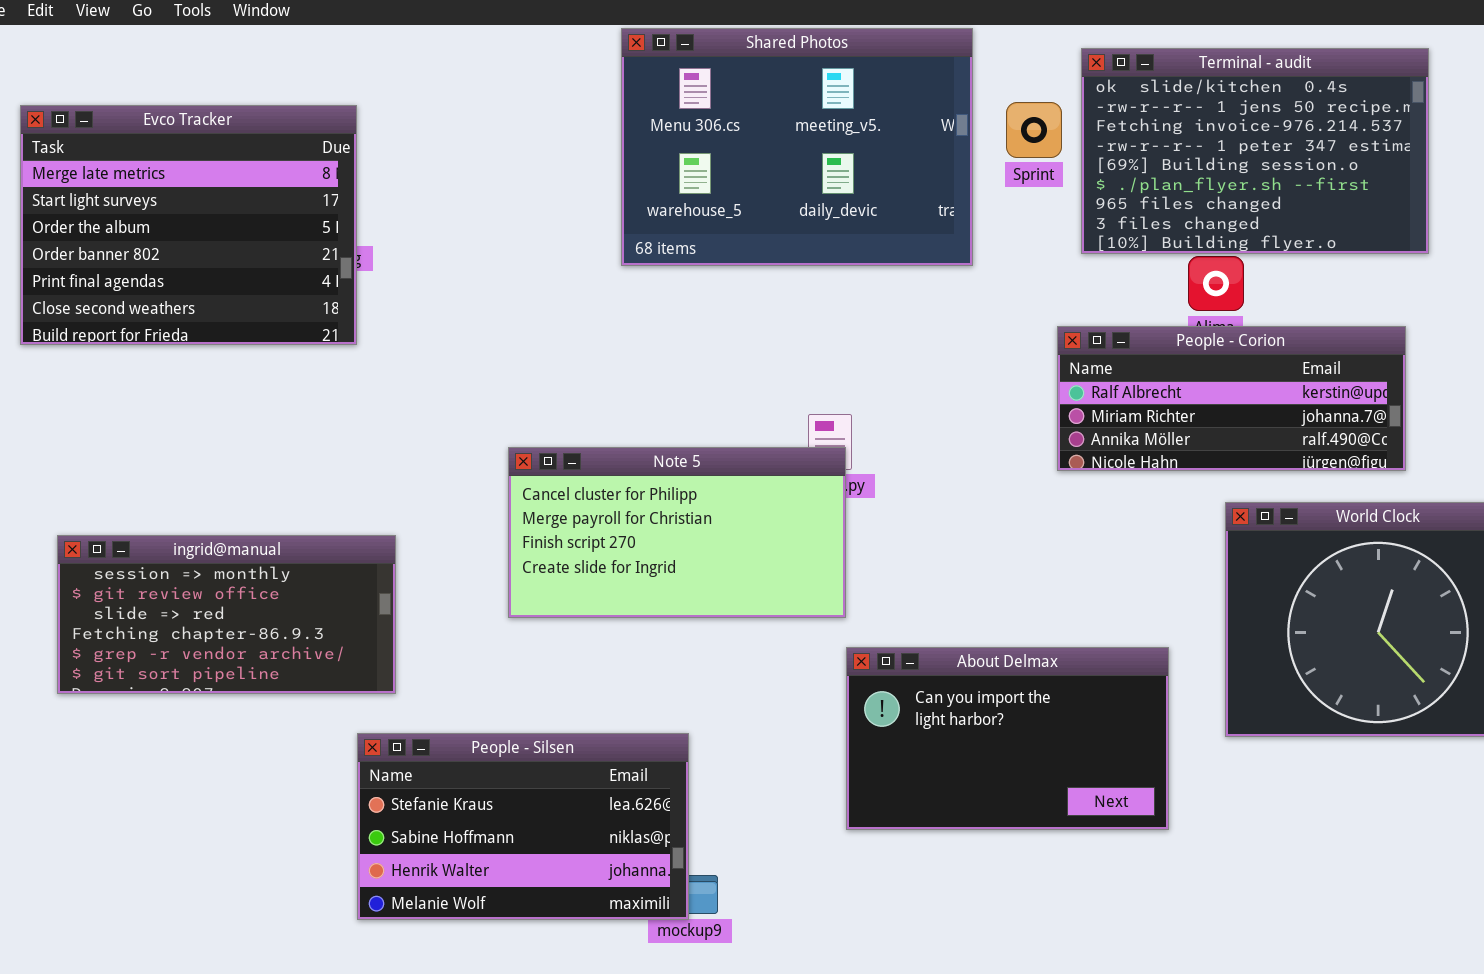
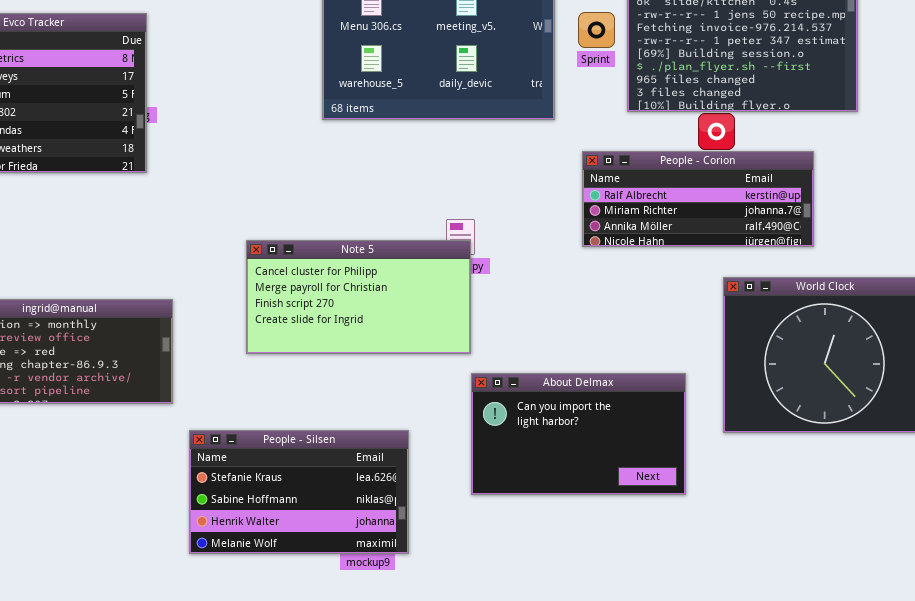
People - Corion: [1057,326,1406,471] -> [582,151,814,247], moved
People - Silsen: [357,733,689,920] -> [189,430,409,554], moved

